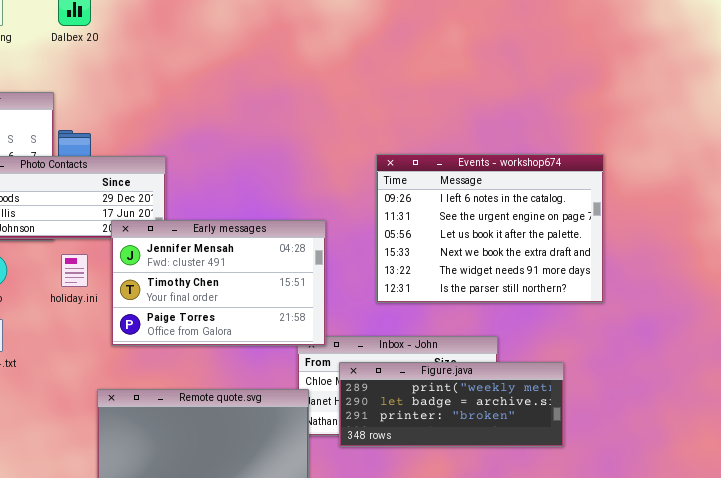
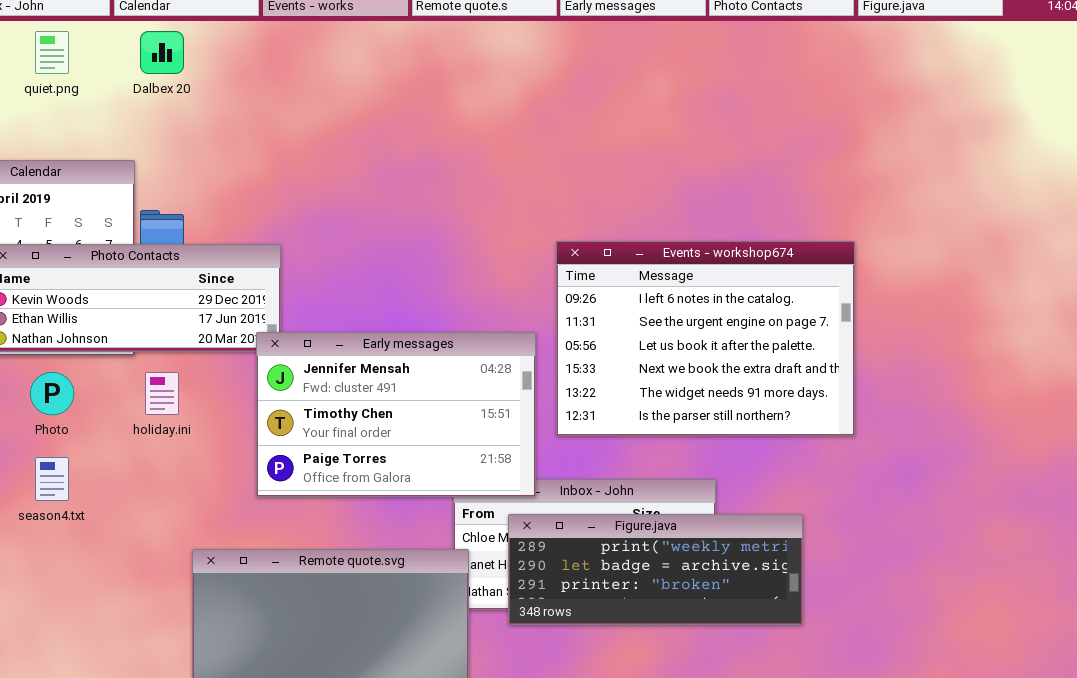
Early messages: [111,220,326,346] -> [256,332,536,497], moved

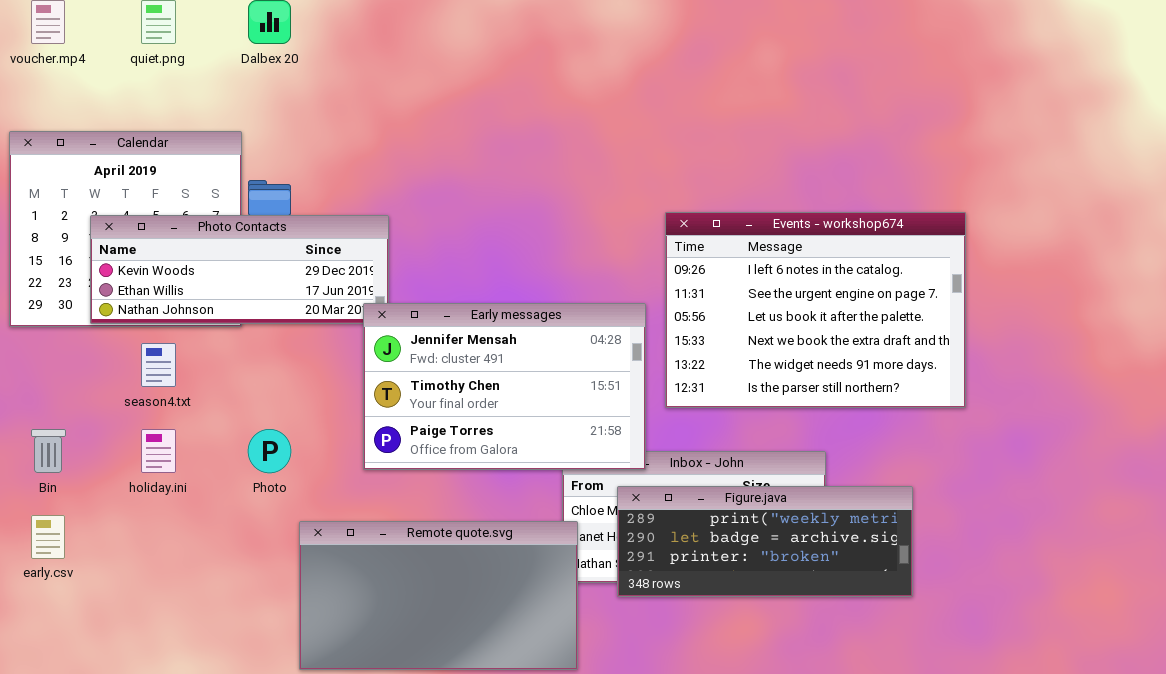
Photo: [30,372,74,415] -> [248,429,291,473], moved
holiday.ini: [145,372,179,415] -> [141,429,176,473], moved
season4.txt: [35,457,69,501] -> [141,343,176,387], moved

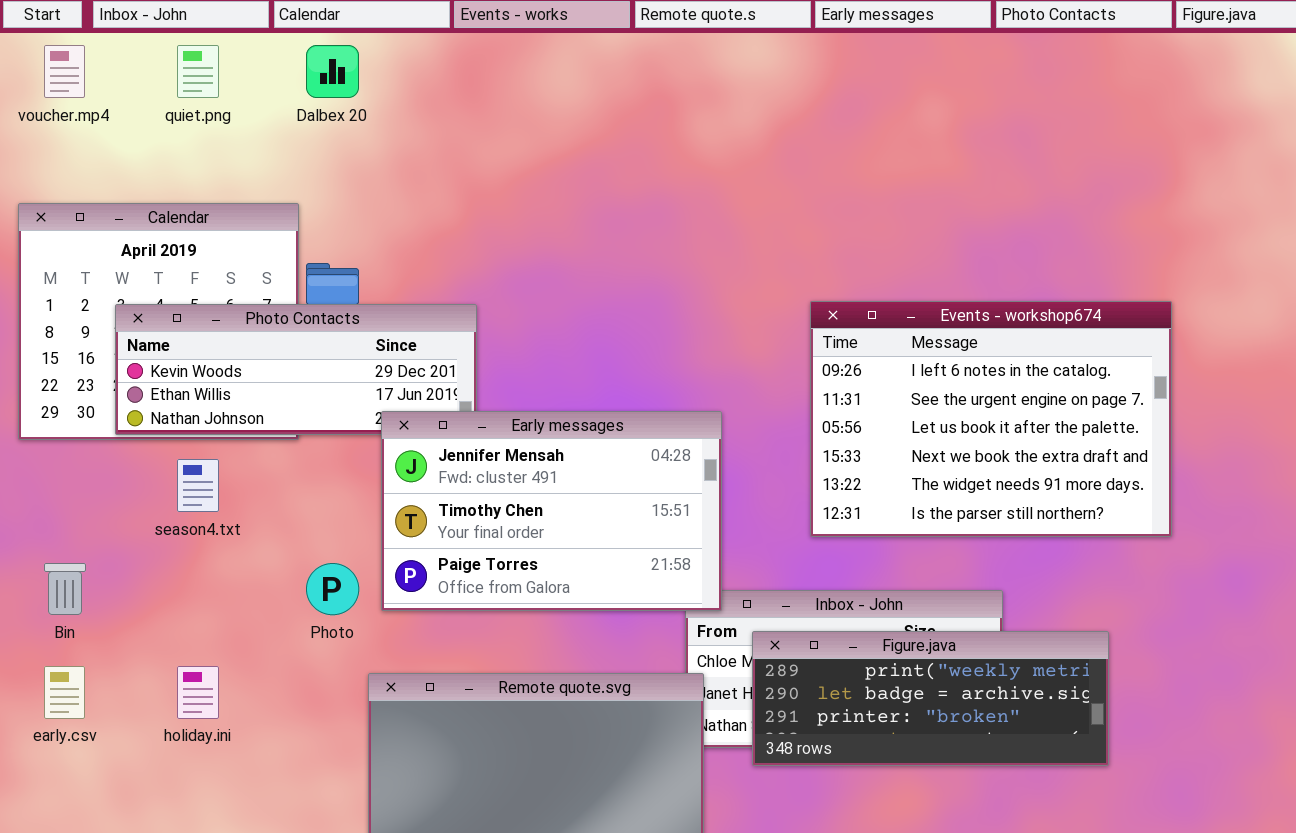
Early messages: [363,303,646,470] -> [381,411,722,611], moved
holiday.ini: [141,429,176,473] -> [177,666,219,719], moved

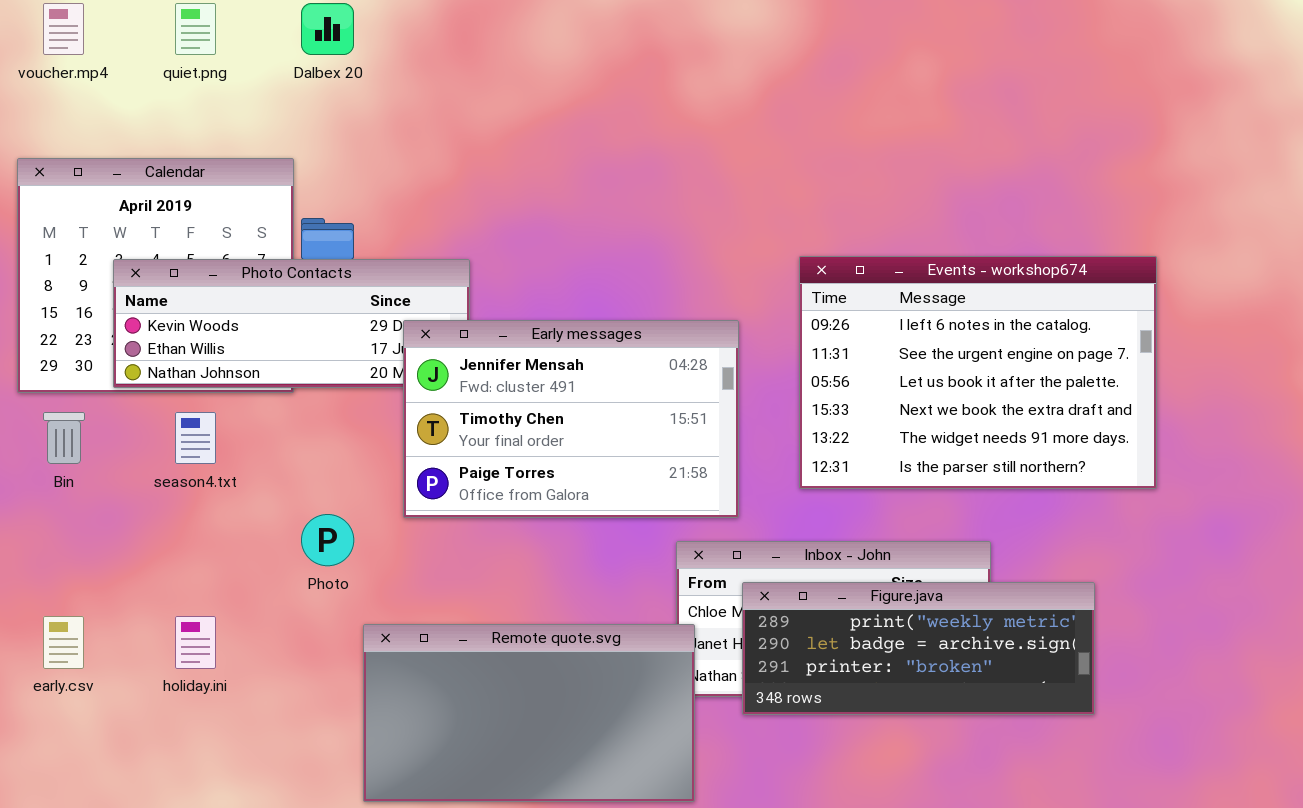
Early messages: [381,411,722,611] -> [403,320,739,518], moved
Bin: [44,563,86,615] -> [43,412,85,464], moved

